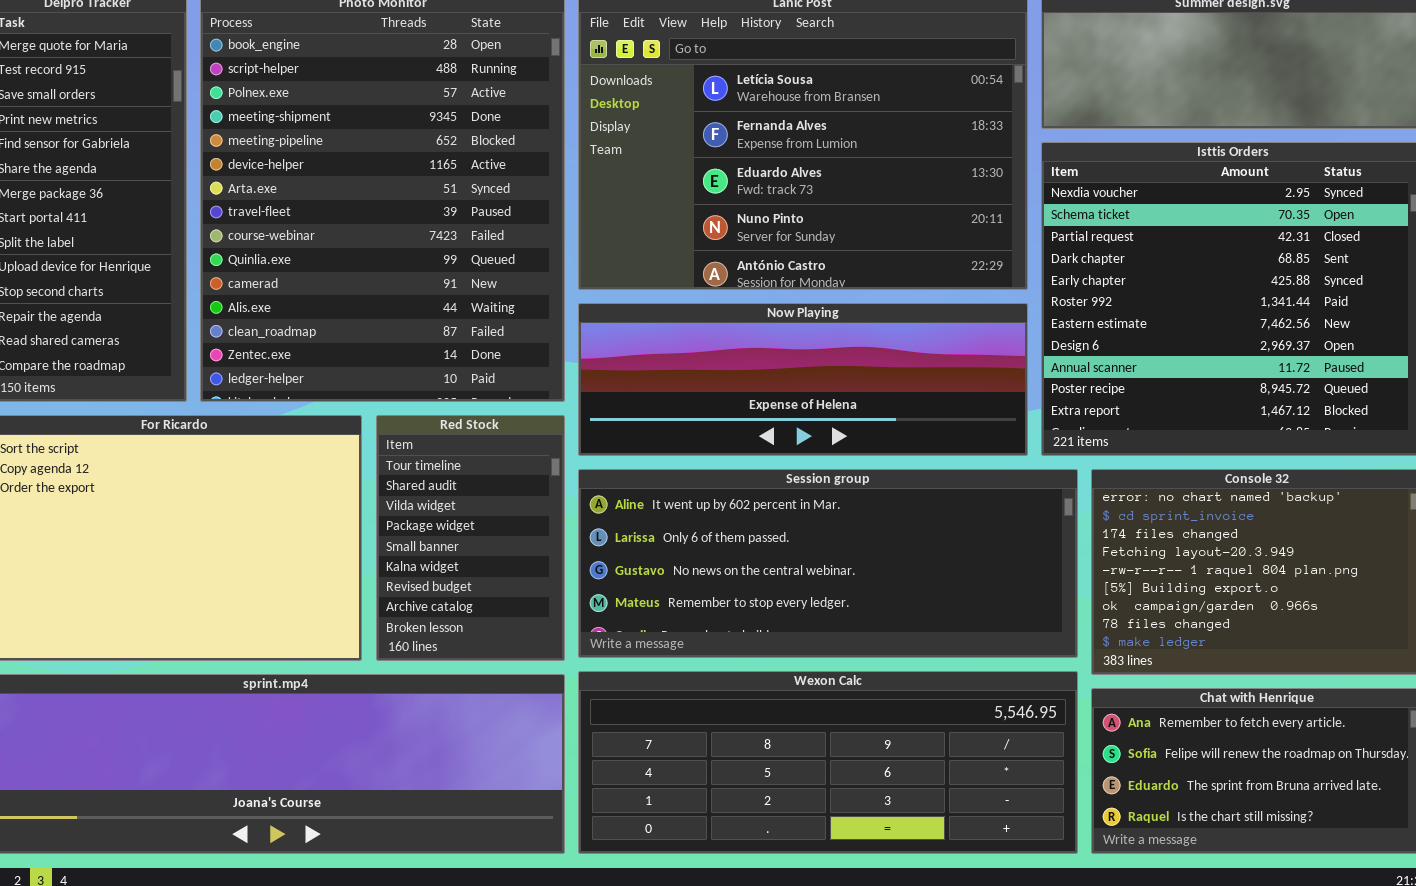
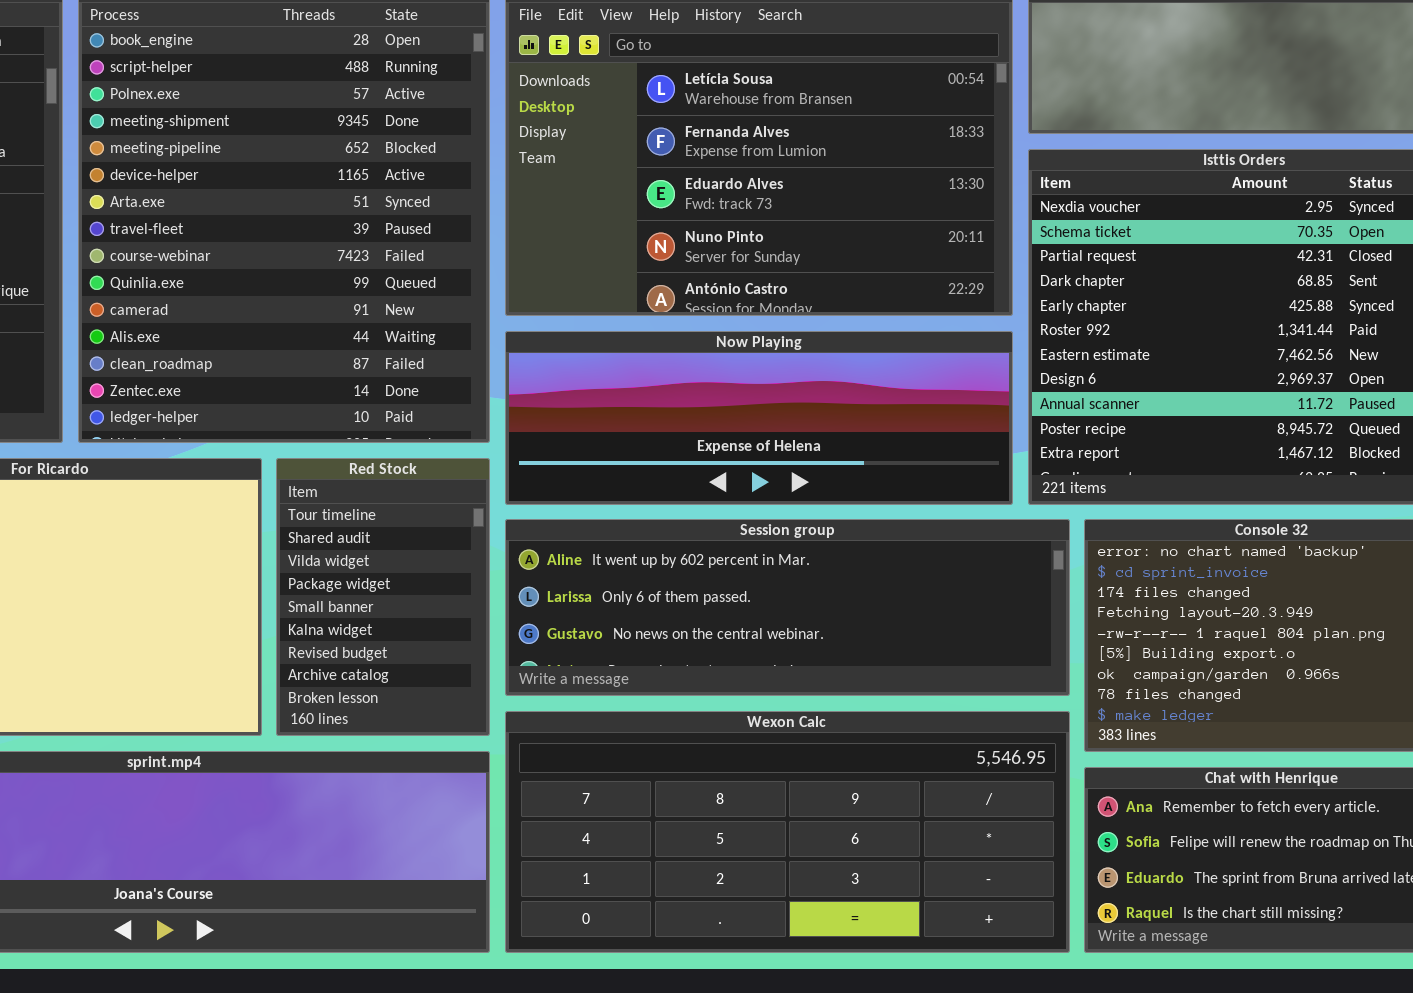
Session group: [578,469,1078,658] -> [505,519,1070,696], resized
Wexon Calc: [578,671,1078,854] -> [505,711,1070,953], resized

